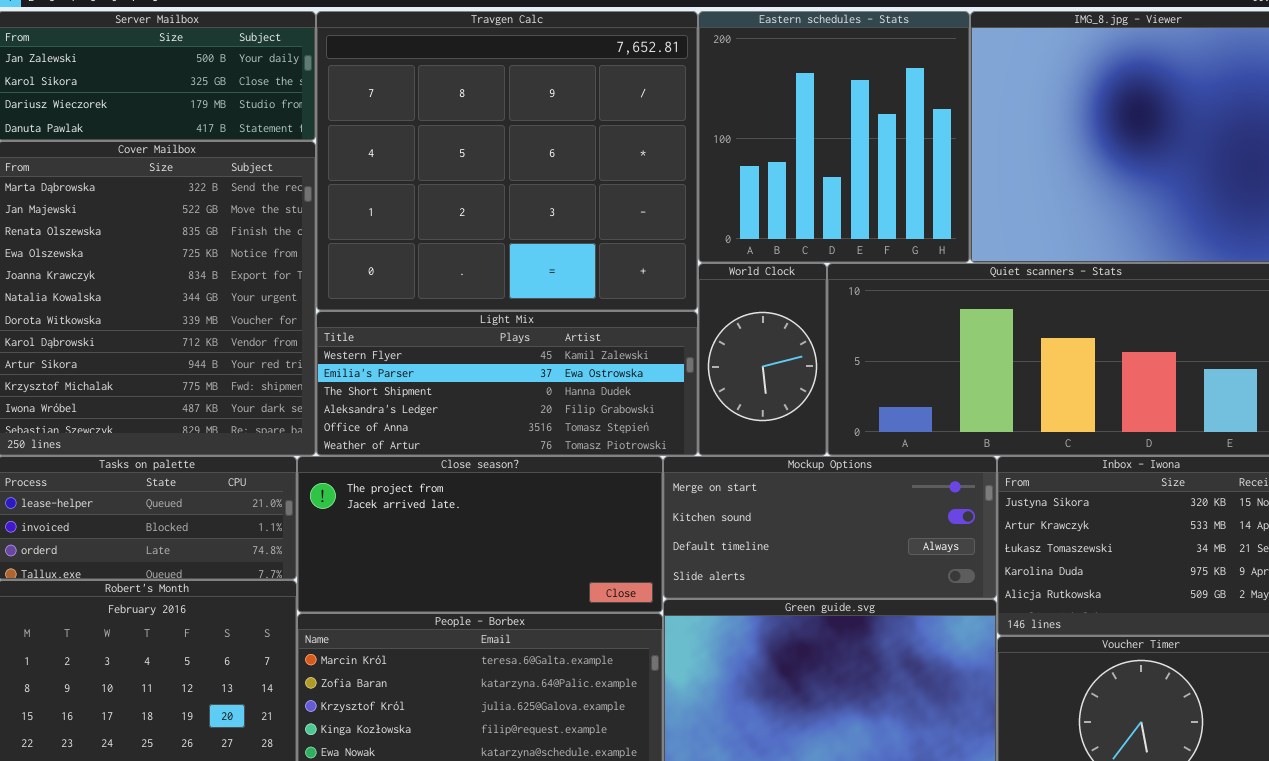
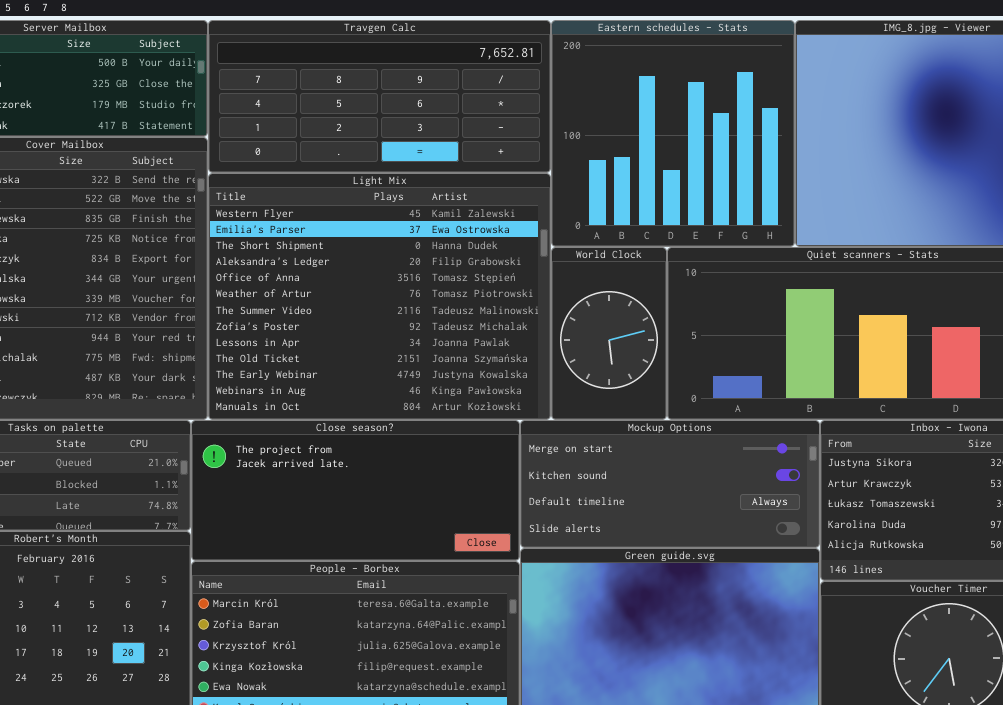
Travgen Calc: [316,11,698,311] -> [208,20,551,173], resized
Light Mix: [316,311,698,456] -> [208,173,551,420], resized

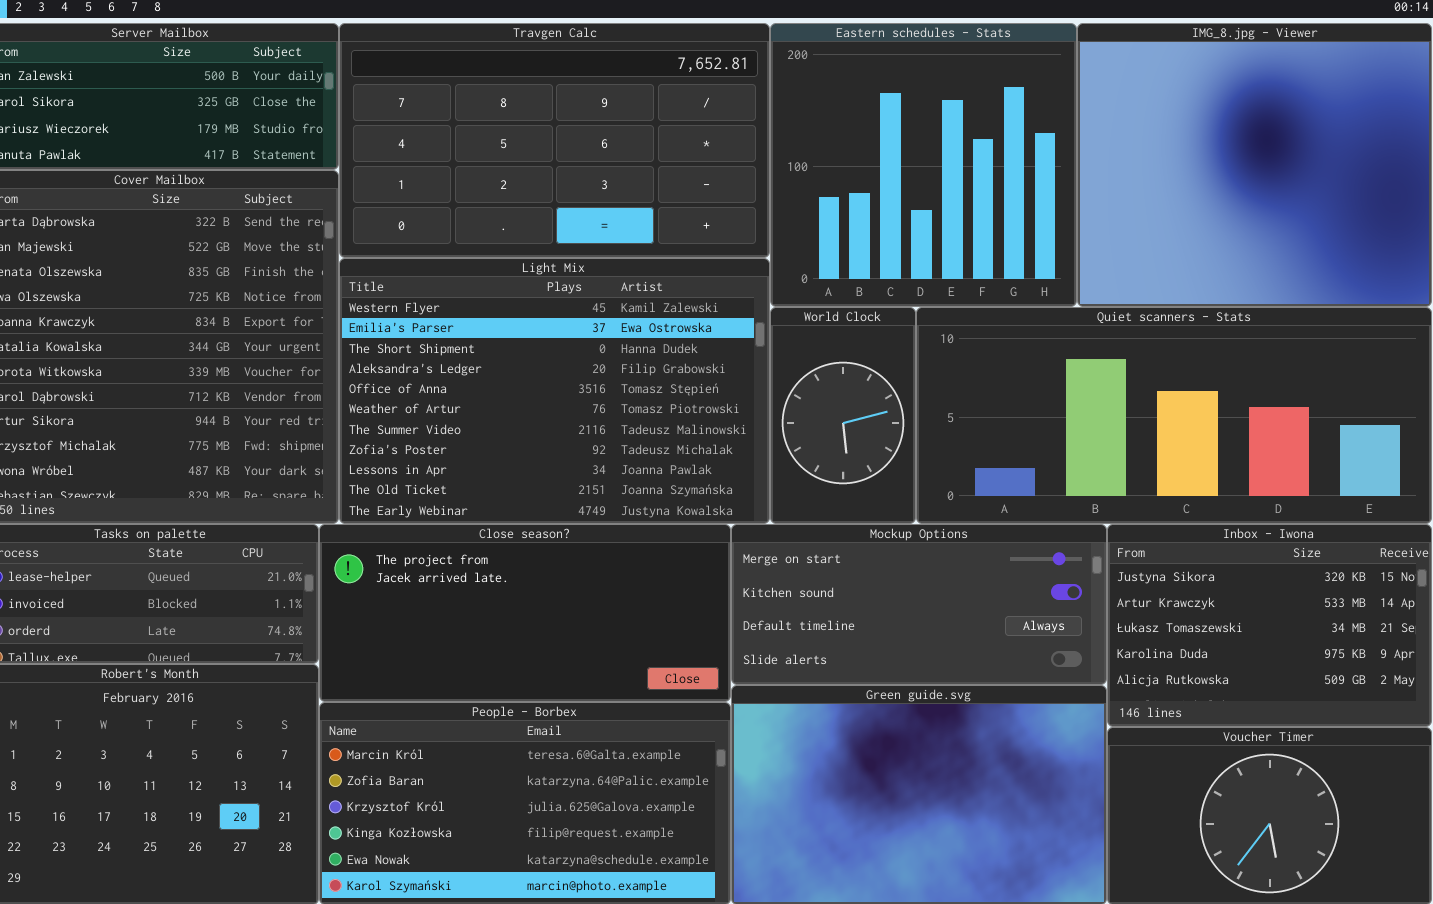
Travgen Calc: [208,20,551,173] -> [339,23,770,258], resized
Light Mix: [208,173,551,420] -> [339,258,770,524], resized

